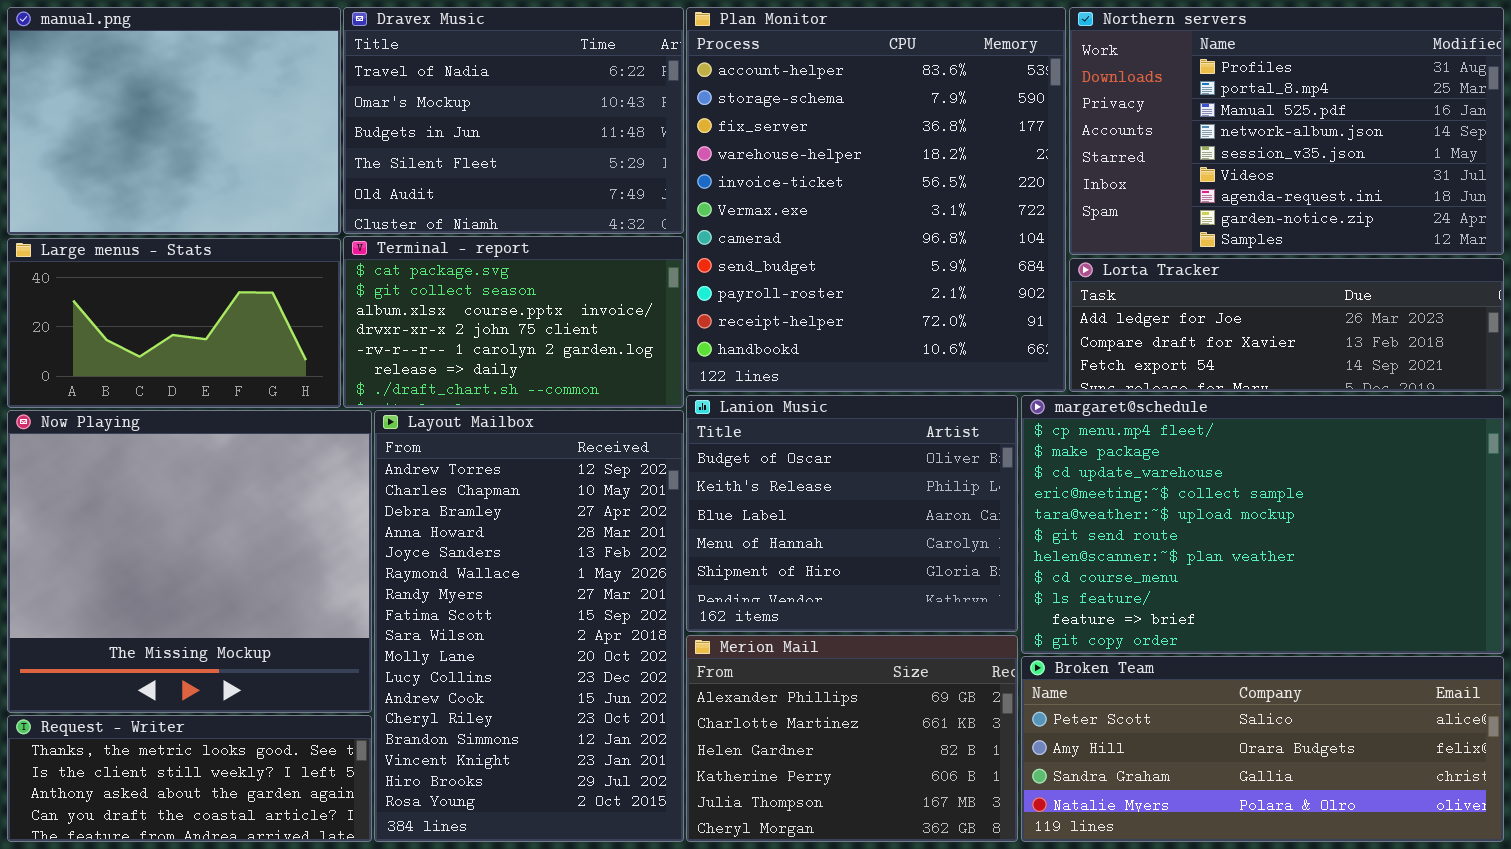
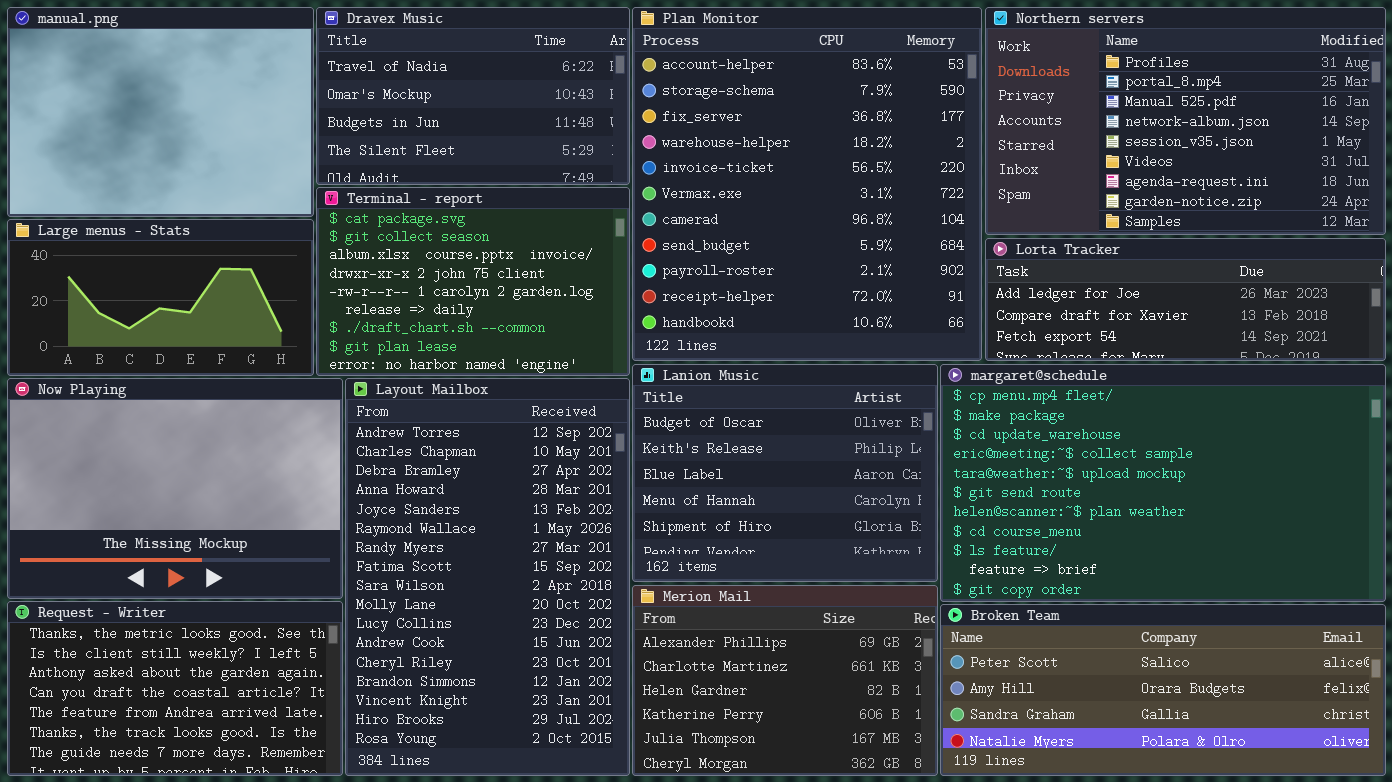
Dravex Music: [343,7,684,234] -> [316,7,630,185], resized
Terminal - report: [343,236,684,408] -> [316,187,630,376], resized
Now Playing: [7,410,372,713] -> [7,378,343,599], resized
Request - Writer: [7,715,372,842] -> [7,601,343,776], resized

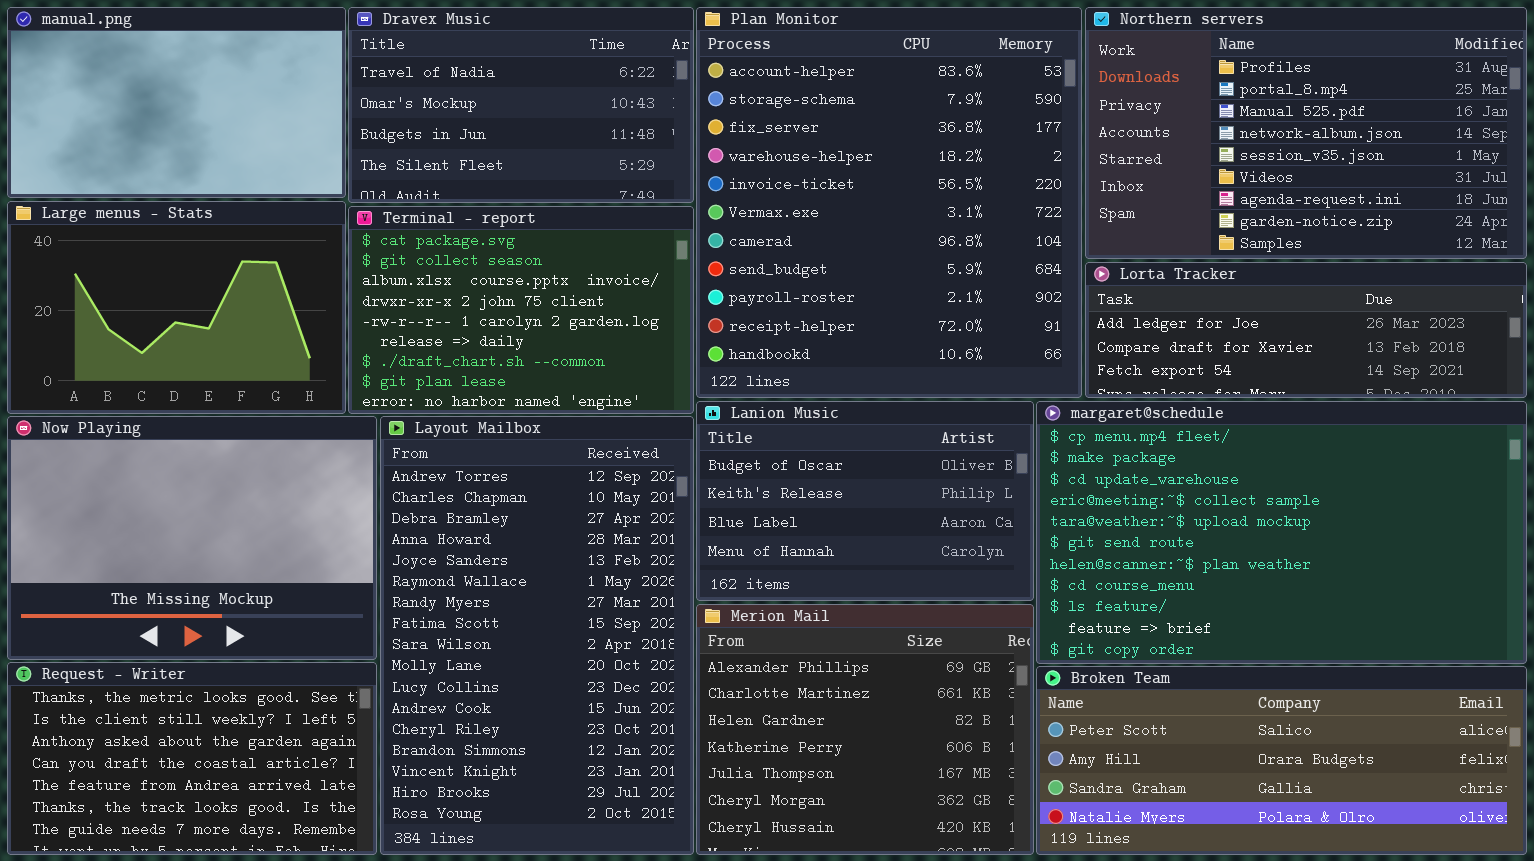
manual.png: [7,7,314,217] -> [7,7,346,198], resized
Large menus - Stats: [7,219,314,376] -> [7,201,346,414], resized
Lanion Music: [632,364,938,582] -> [696,401,1034,601], resized
Merion Mail: [632,585,938,776] -> [696,604,1034,855], resized

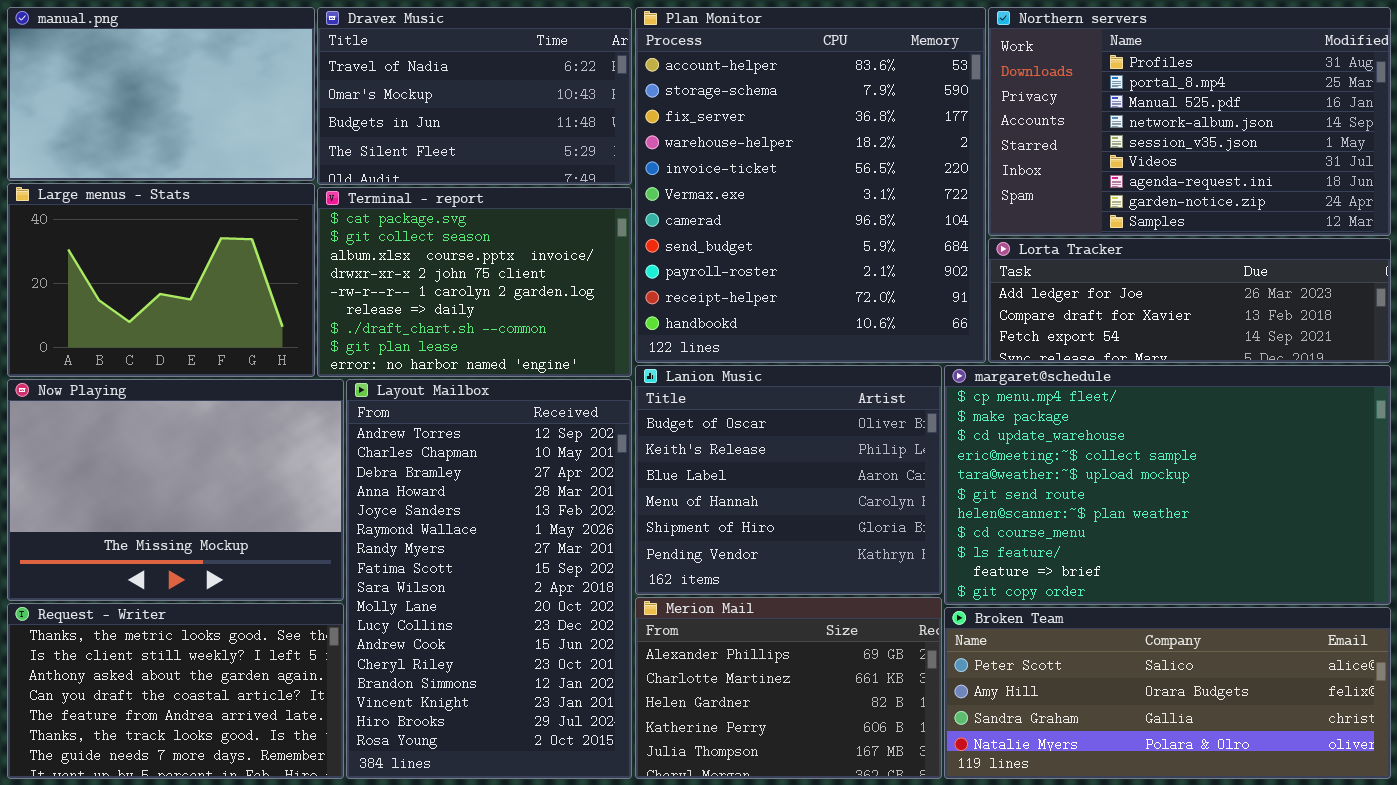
Lanion Music: [696,401,1034,601] -> [635,365,942,595], resized
Merion Mail: [696,604,1034,855] -> [635,597,942,779], resized

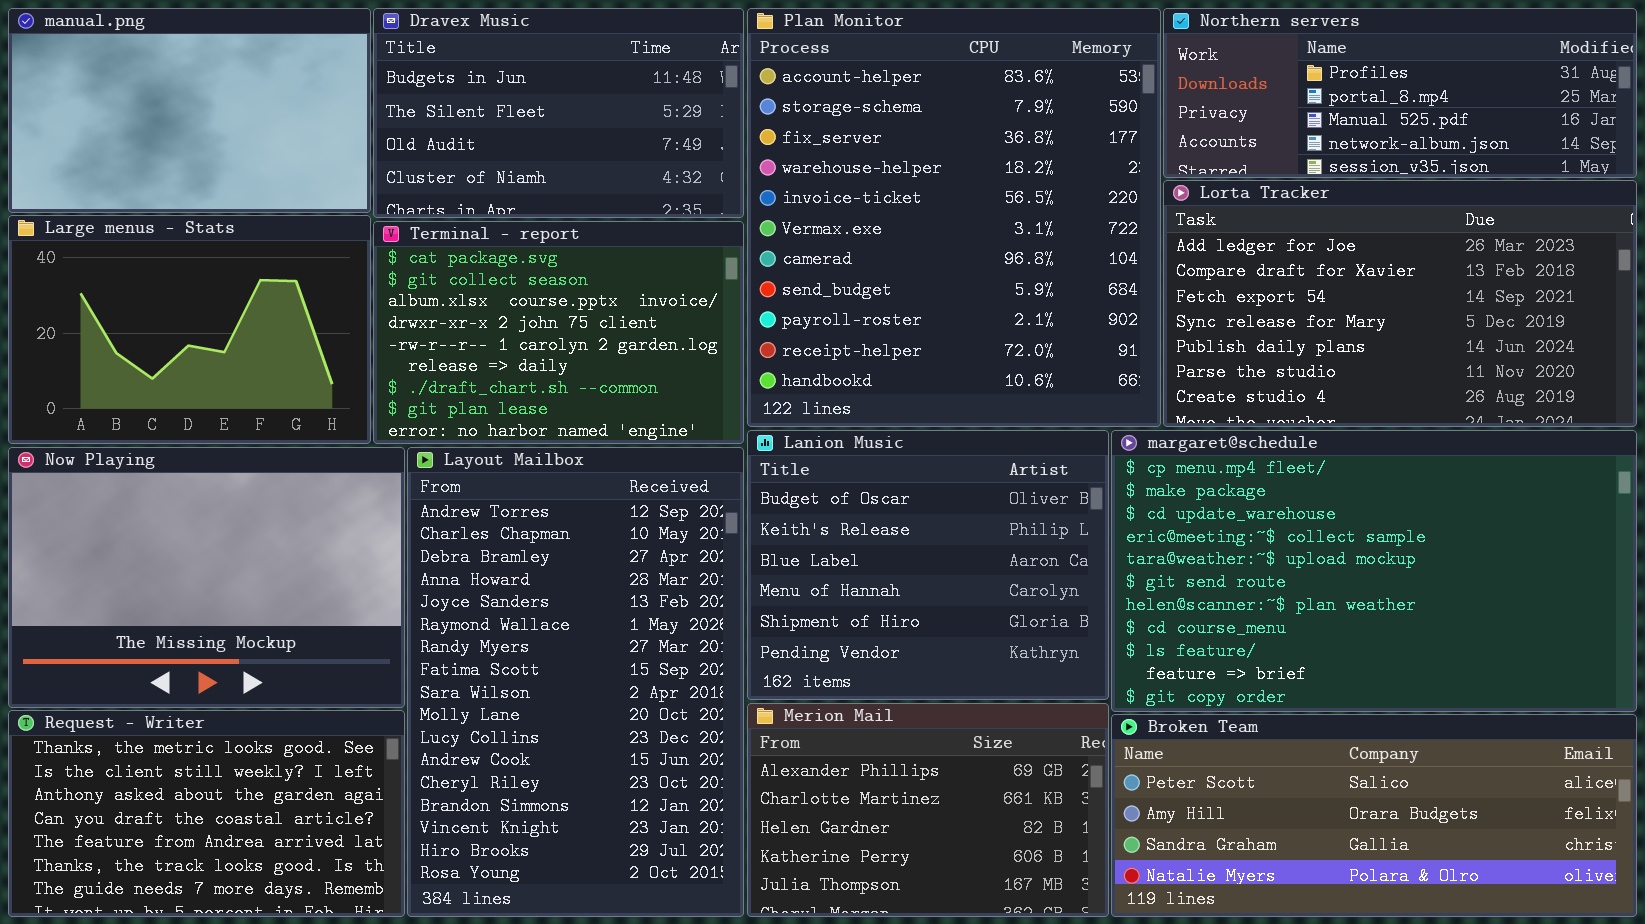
Dravex Music: [317,7,632,185] -> [373,8,744,218], scrolled down 2 rows
Northern servers: [988,7,1391,236] -> [1163,8,1637,178], resized
Lorta Tracker: [988,238,1391,363] -> [1163,180,1637,427], resized

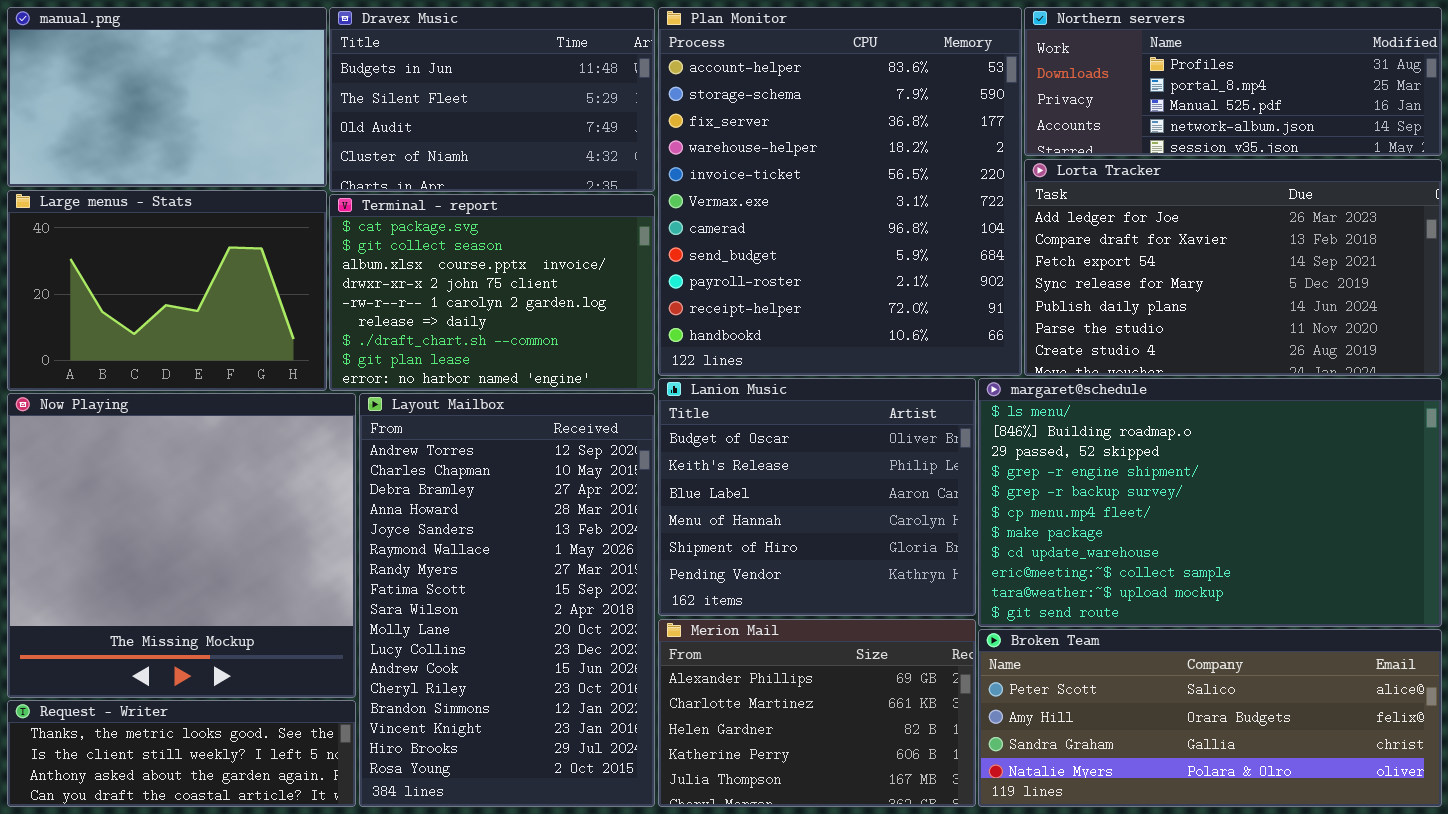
margaret@schedule: [1111,430,1637,712] -> [978,378,1442,627], scrolled up 5 rows
Now Playing: [8,447,405,708] -> [7,393,356,698], resized
Request - Writer: [8,710,405,917] -> [7,700,356,807], resized

